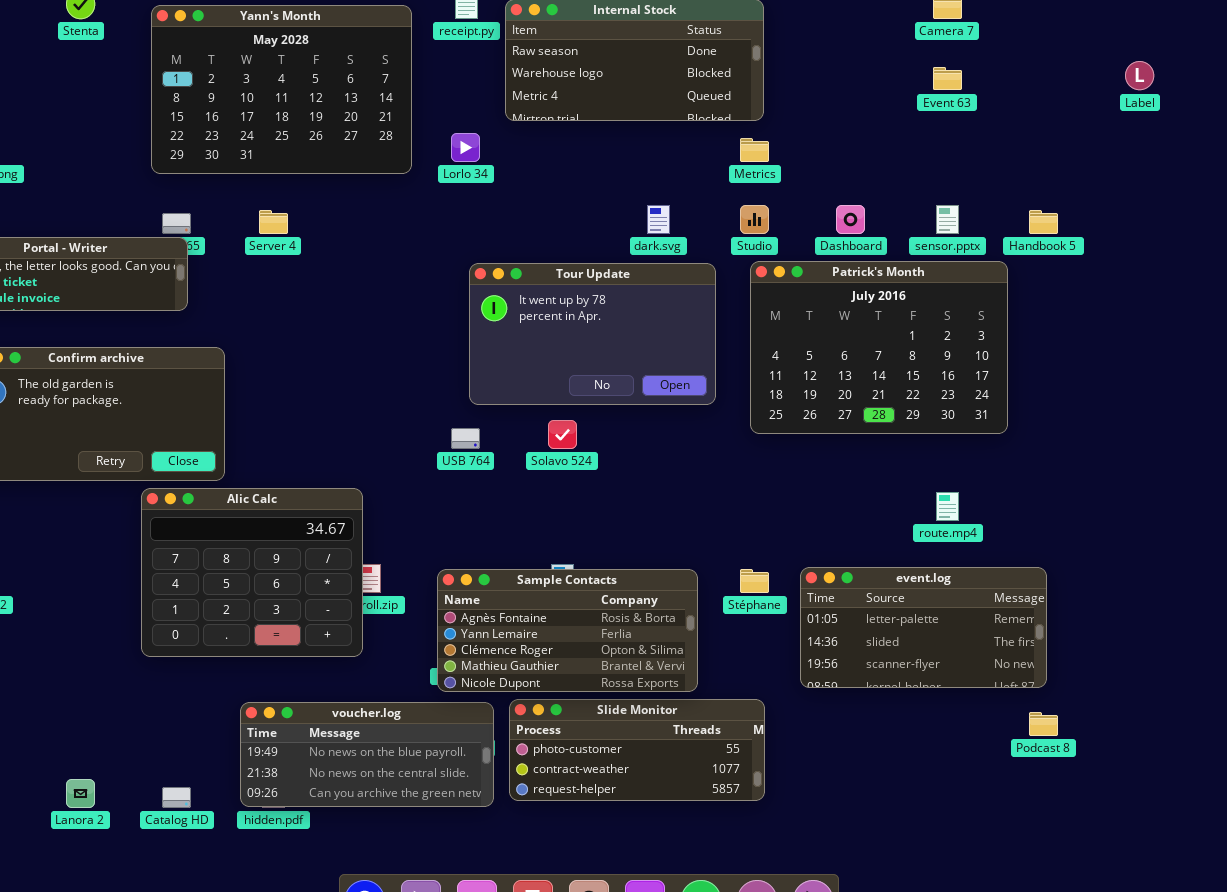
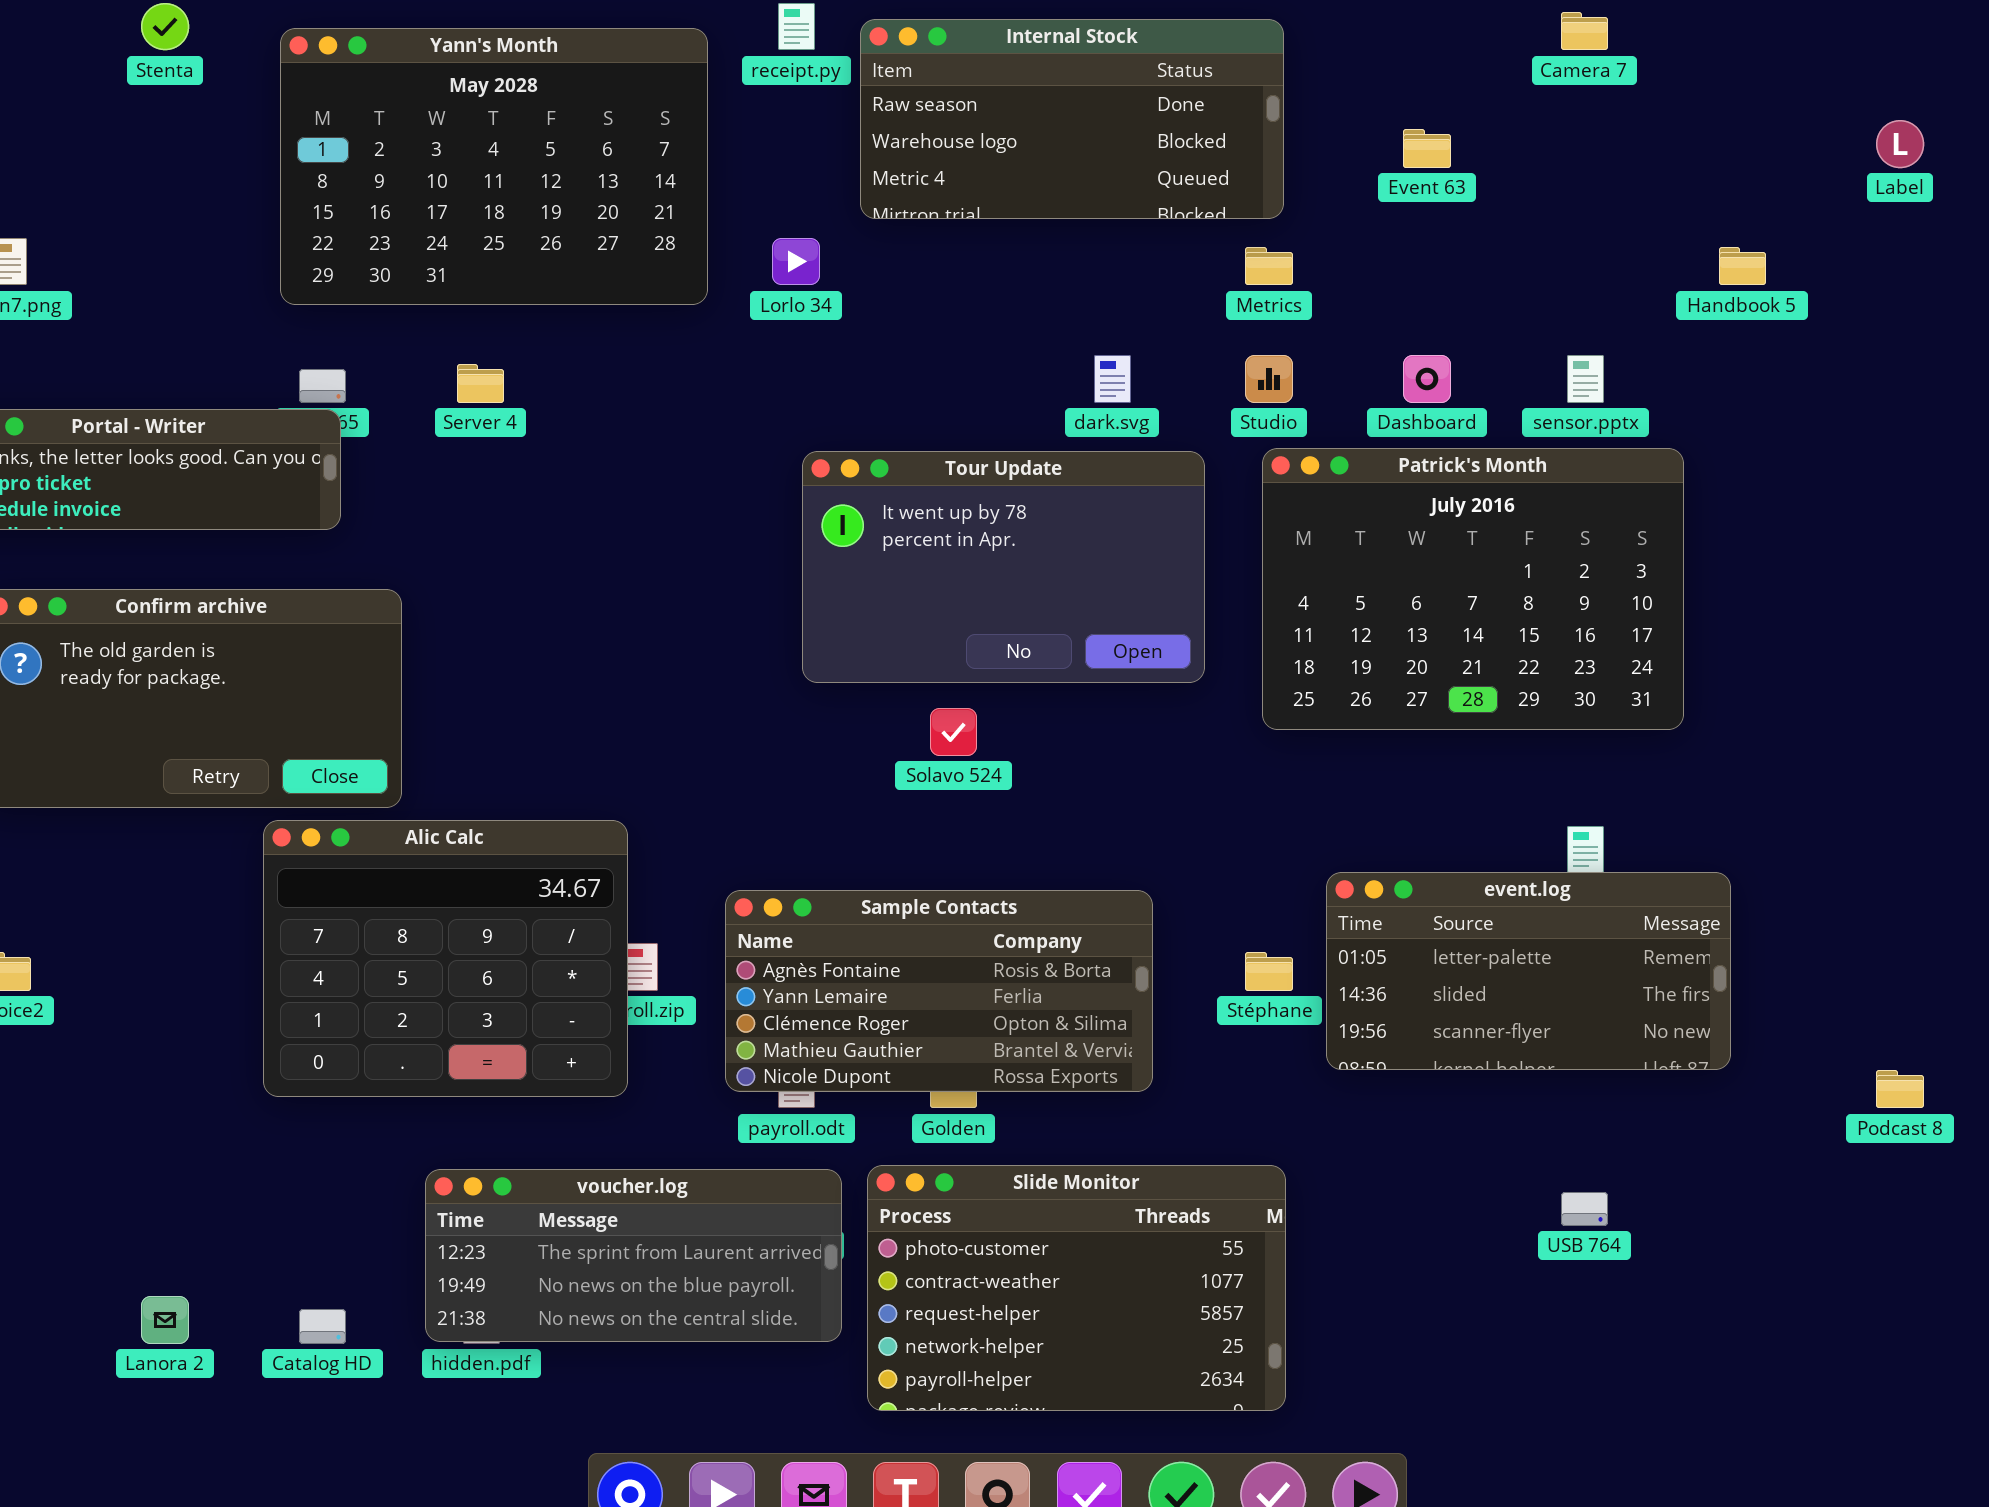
Event 63: [933,67,962,90] -> [1403,129,1451,168], moved
Handbook 5: [1029,210,1058,234] -> [1719,247,1766,285], moved
USB 764: [451,428,480,449] -> [1561,1192,1608,1226], moved
event.log: [800,567,1047,688] -> [1326,872,1731,1070], moved
Sample Contacts: [437,569,698,692] -> [725,890,1153,1092], moved
Slide Monitor: [509,699,765,801] -> [867,1165,1286,1411], resized
voucher.log: [240,702,494,807] -> [425,1169,842,1342], scrolled up 1 row
Podcast 8: [1029,712,1058,736] -> [1876,1070,1924,1108], moved

